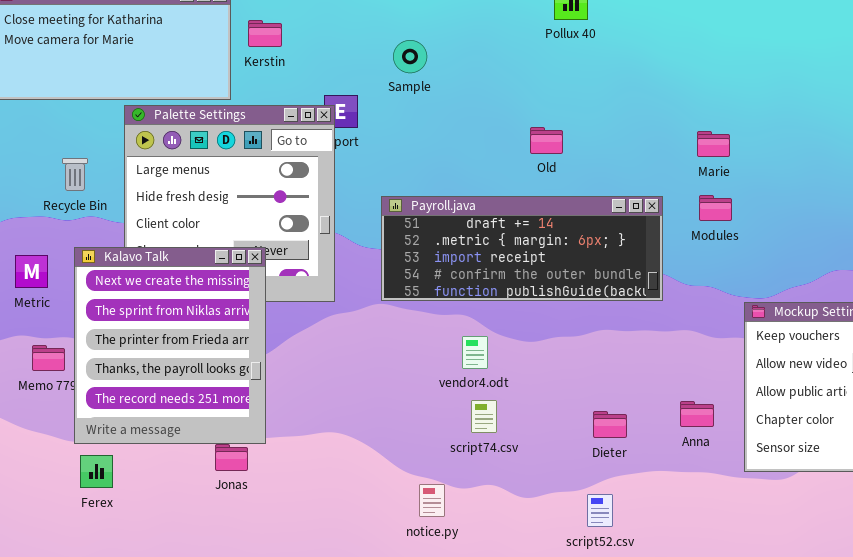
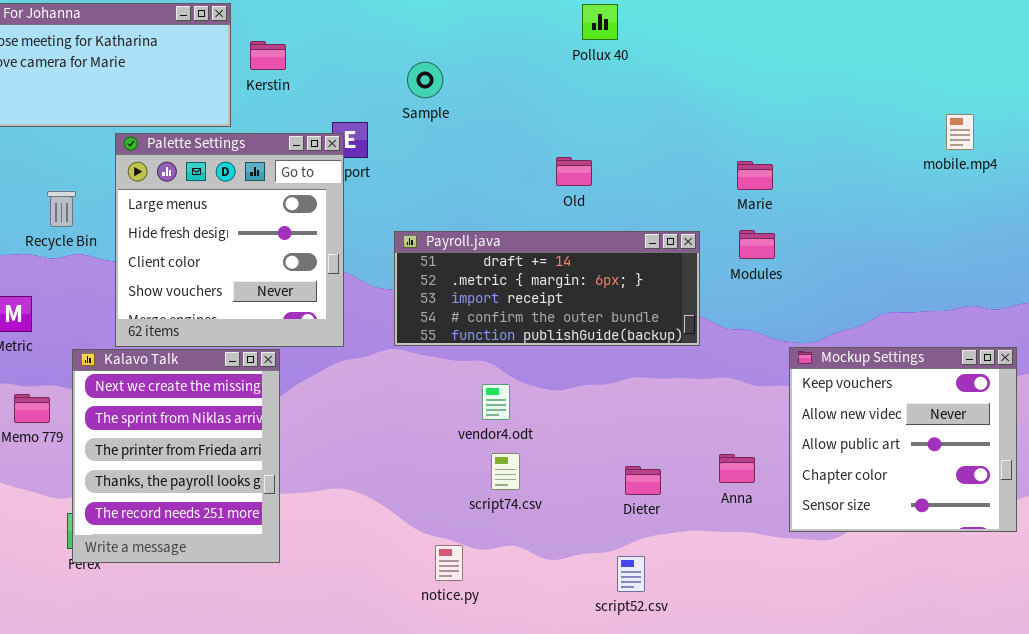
Kalavo Talk: [74,247,266,444] -> [72,349,280,563], moved

